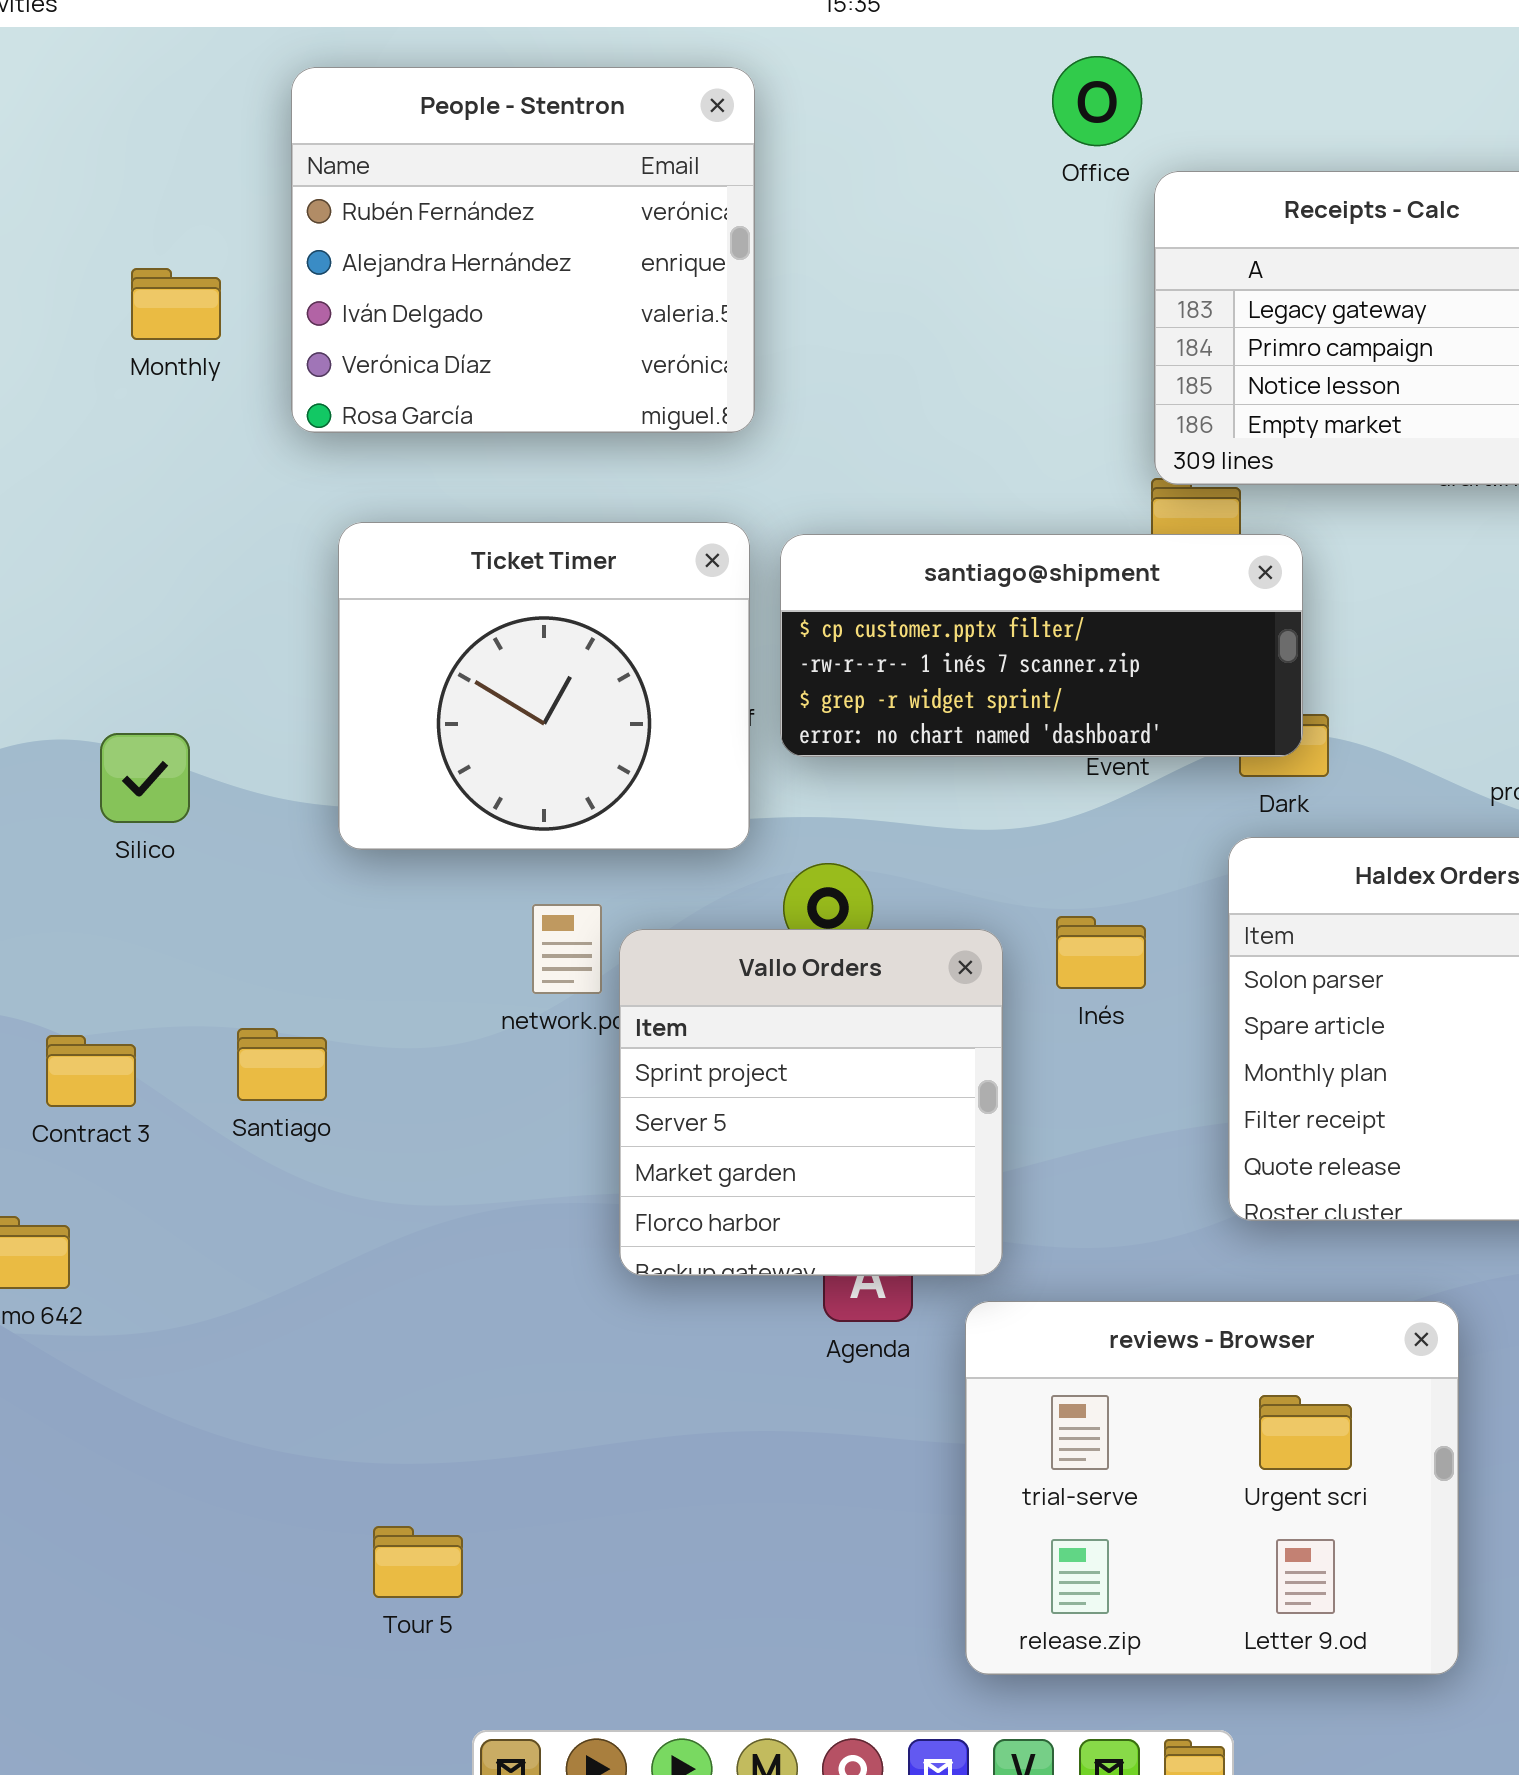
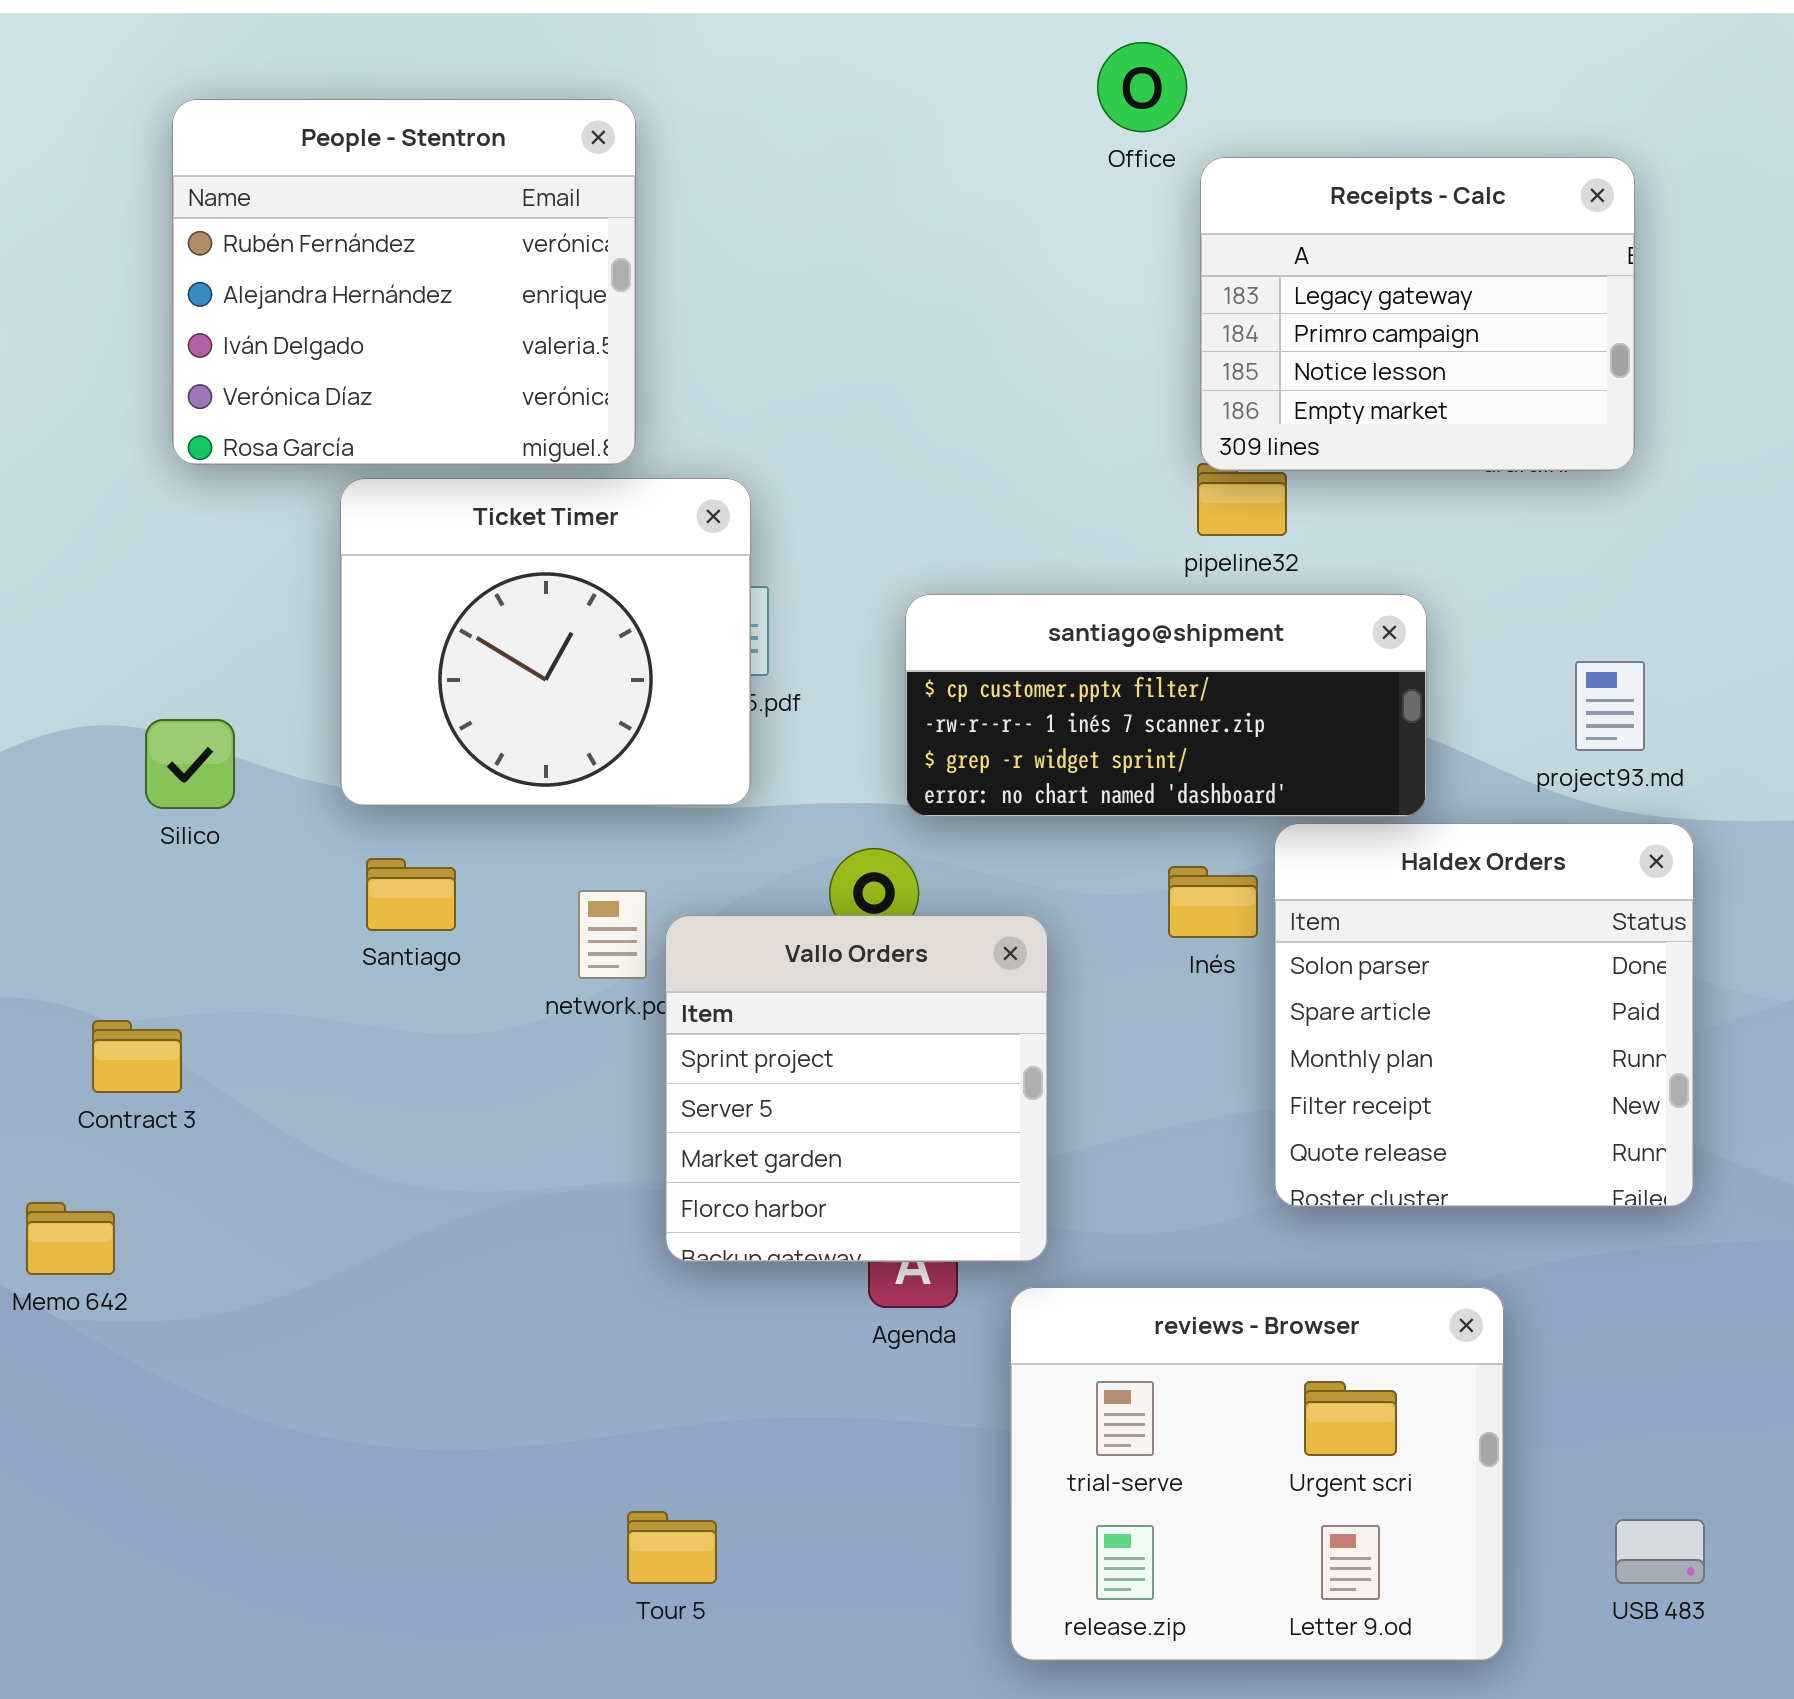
People - Stentron: [291,67,755,433] -> [172,99,636,465], moved
Ticket Timer: [338,522,750,850] -> [340,478,751,806], moved
santiago@shipment: [780,534,1303,757] -> [905,594,1427,817], moved
Inés: [1056,916,1146,989] -> [1168,866,1258,938], moved
Santiago: [237,1028,327,1101] -> [366,858,456,931], moved
Tour 5: [373,1526,463,1598] -> [627,1511,717,1584], moved

